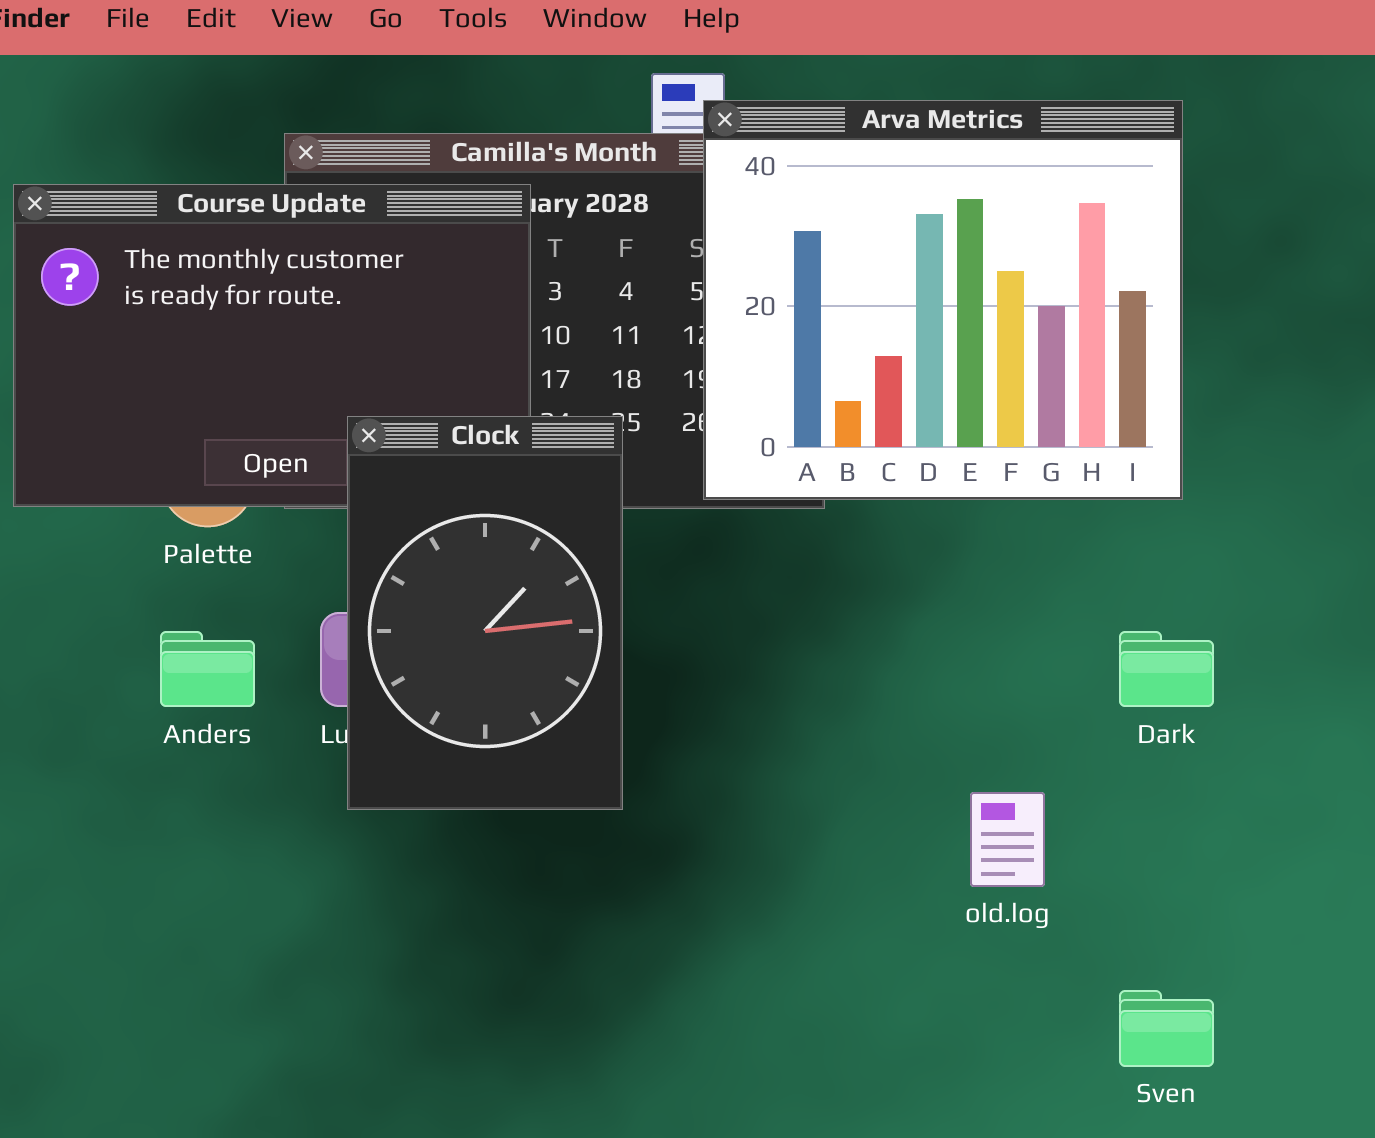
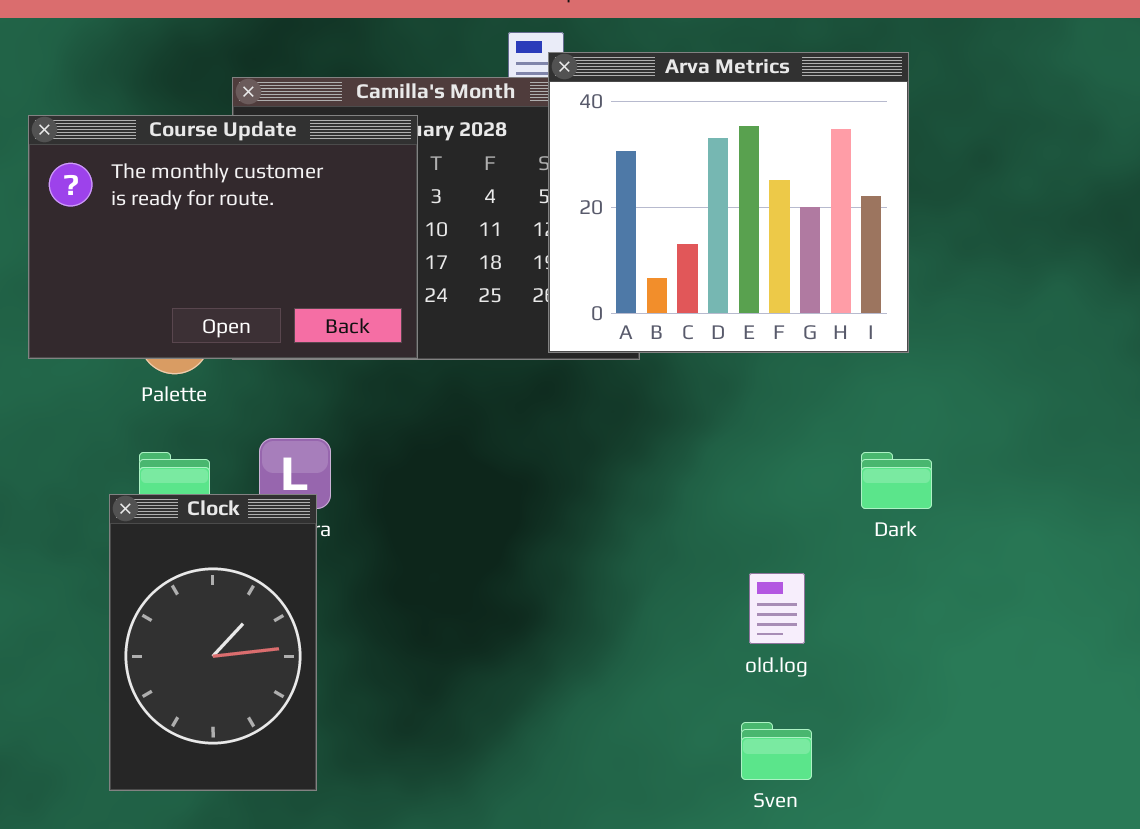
Clock: [347,416,623,810] -> [109,494,317,791], moved
Sven: [1119,990,1214,1067] -> [741,722,812,780], moved

